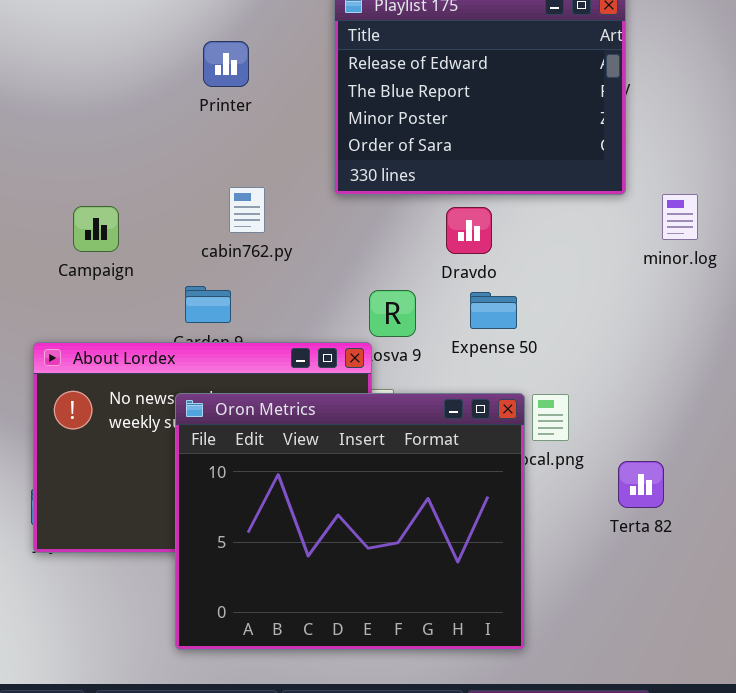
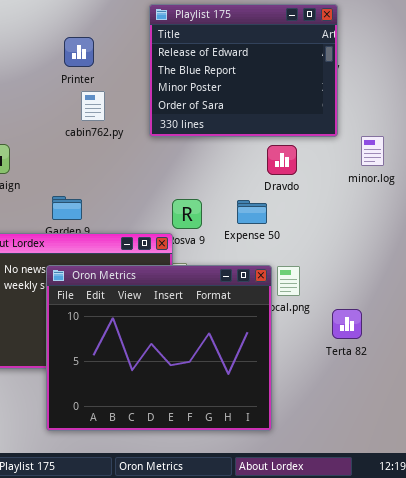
cabin762.py: [229,187,265,233] -> [81,91,105,121], moved
Dravdo: [446,207,492,254] -> [267,145,297,175], moved

